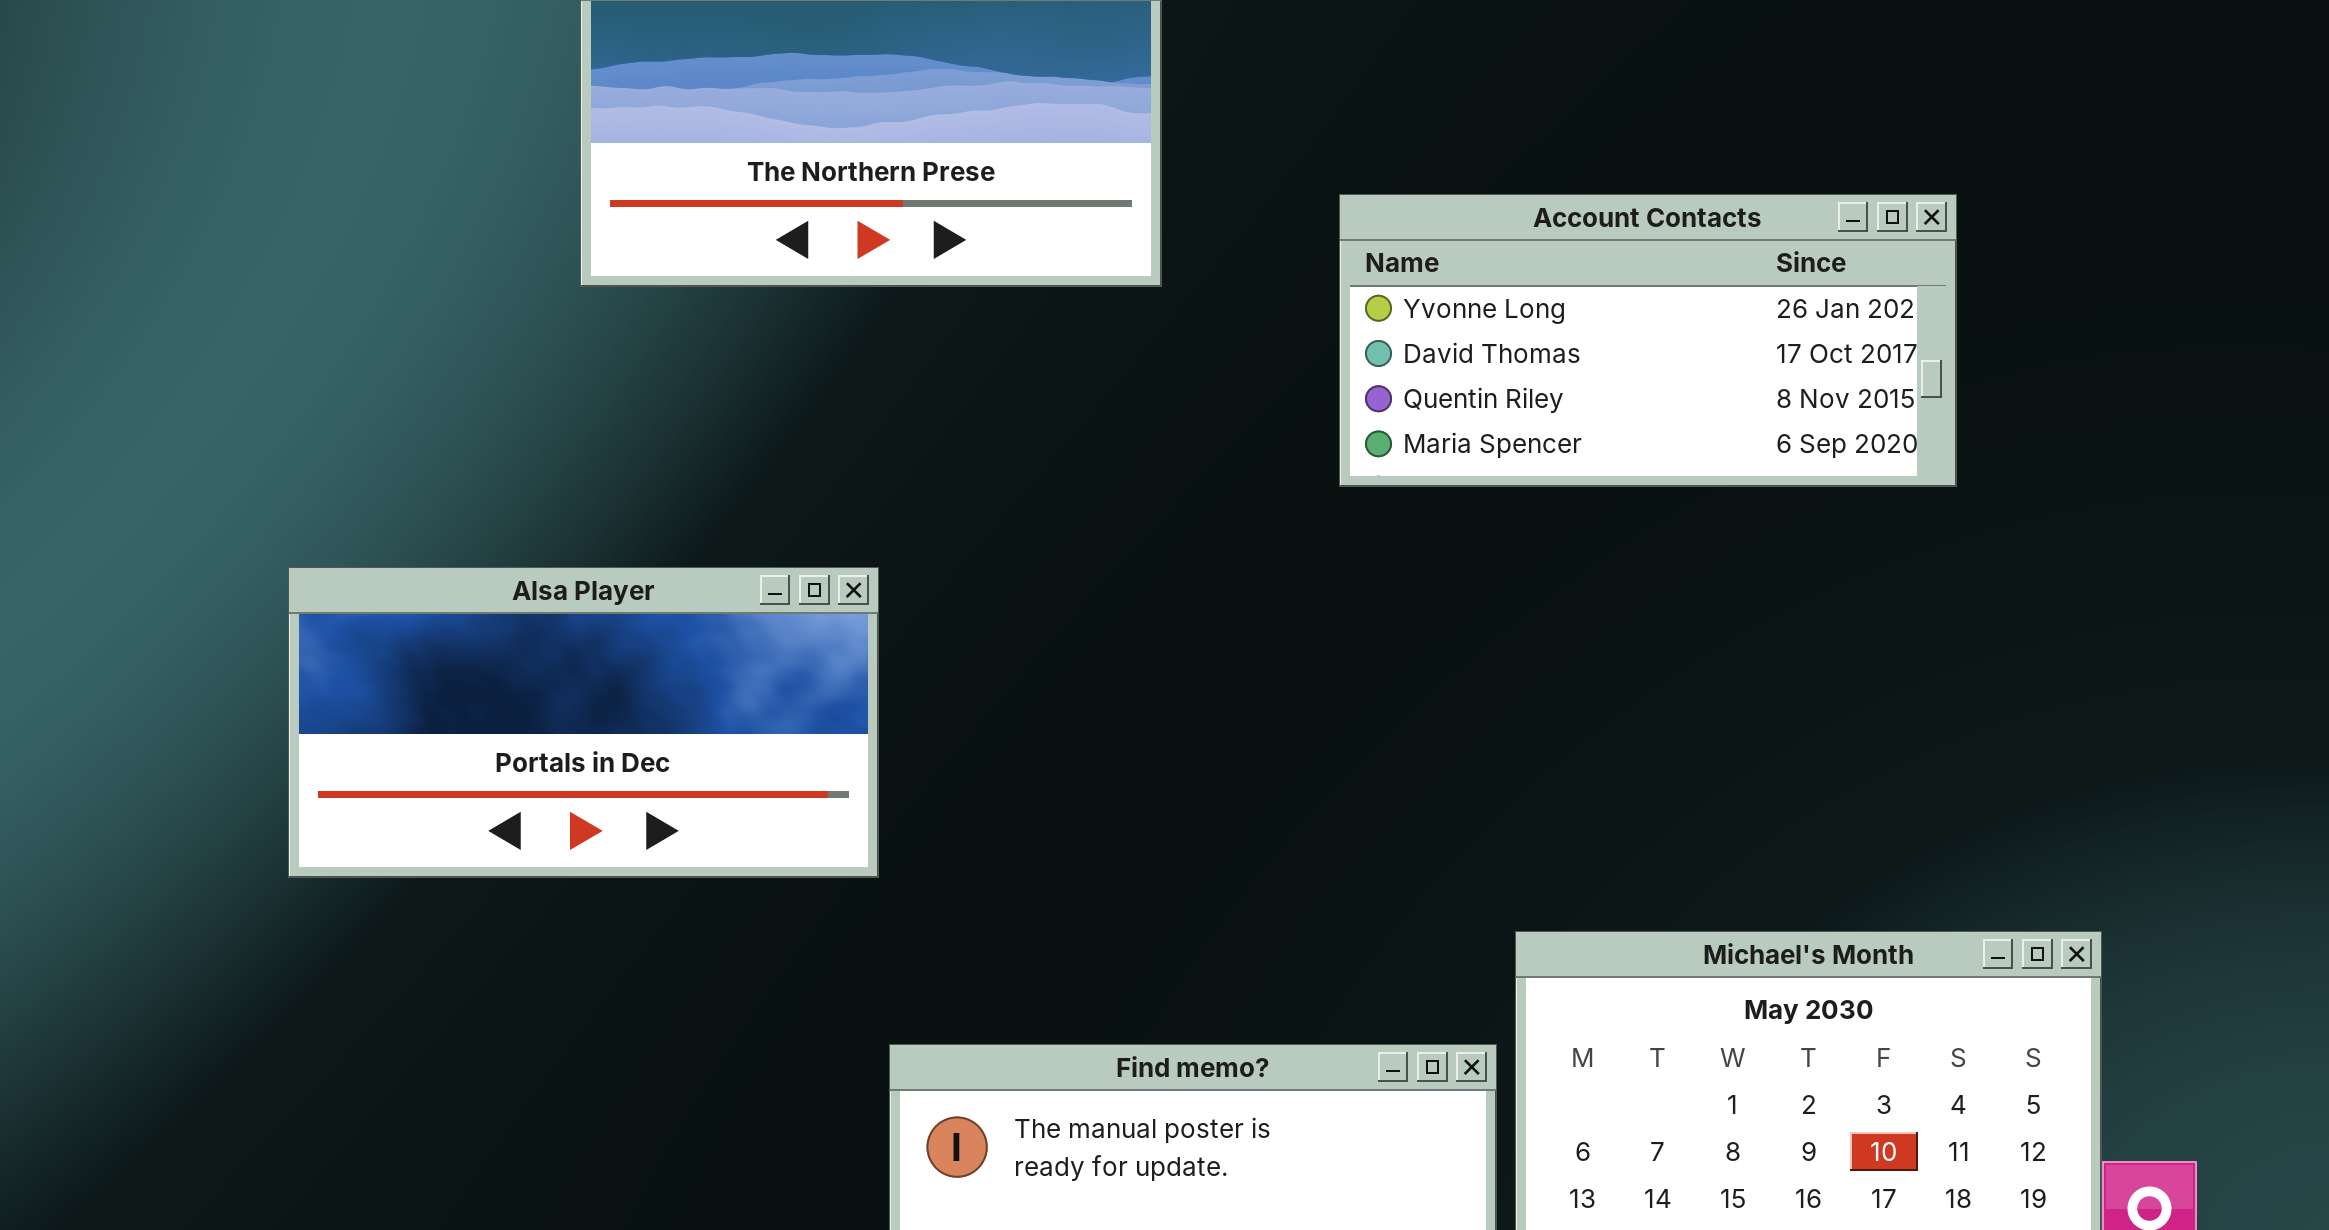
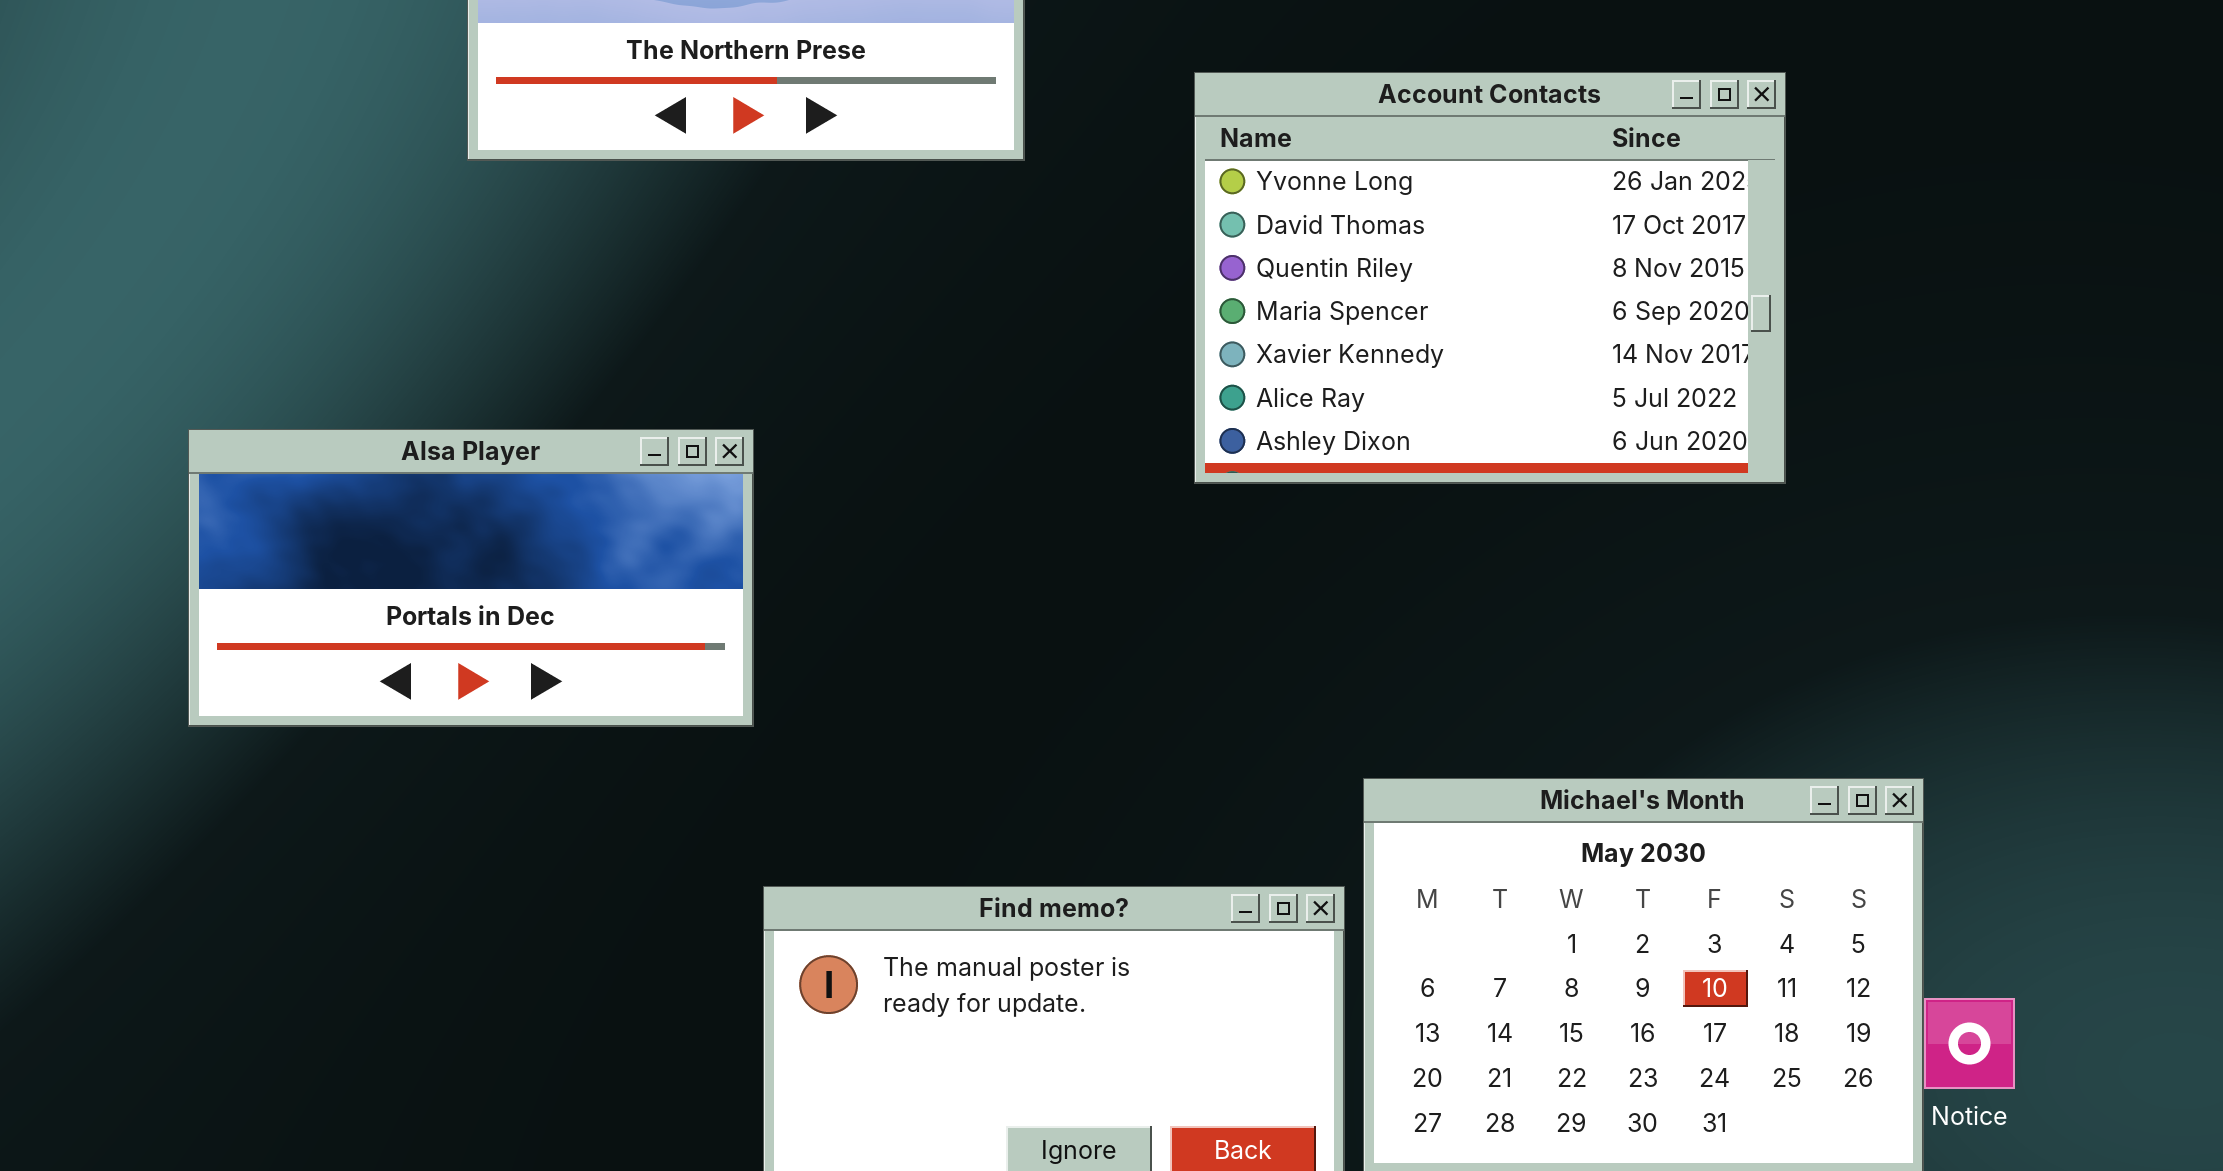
Account Contacts: [1339,194,1957,487] -> [1194,72,1786,484], resized

